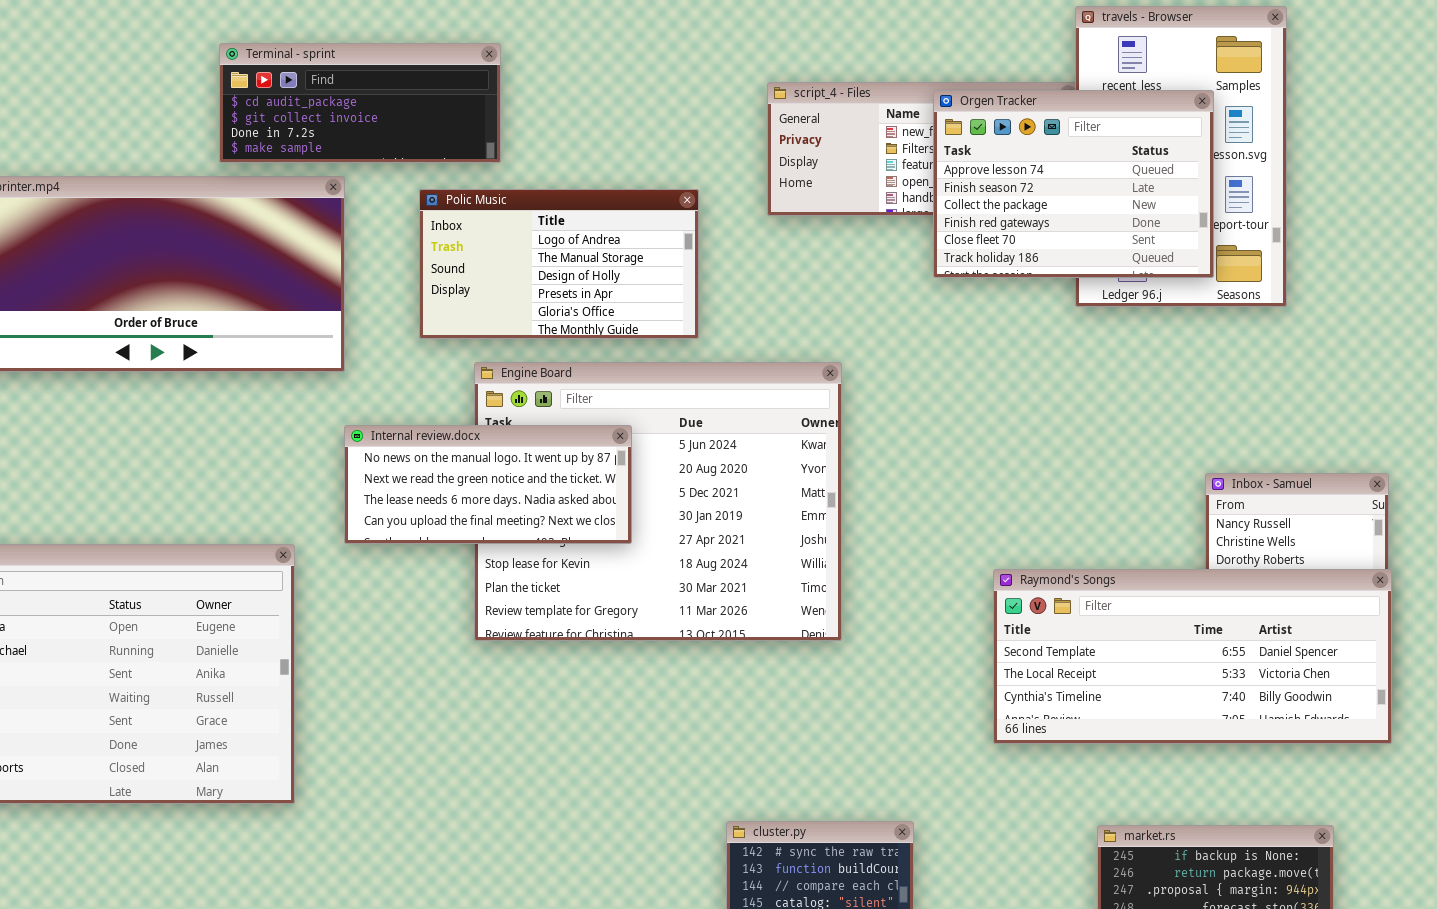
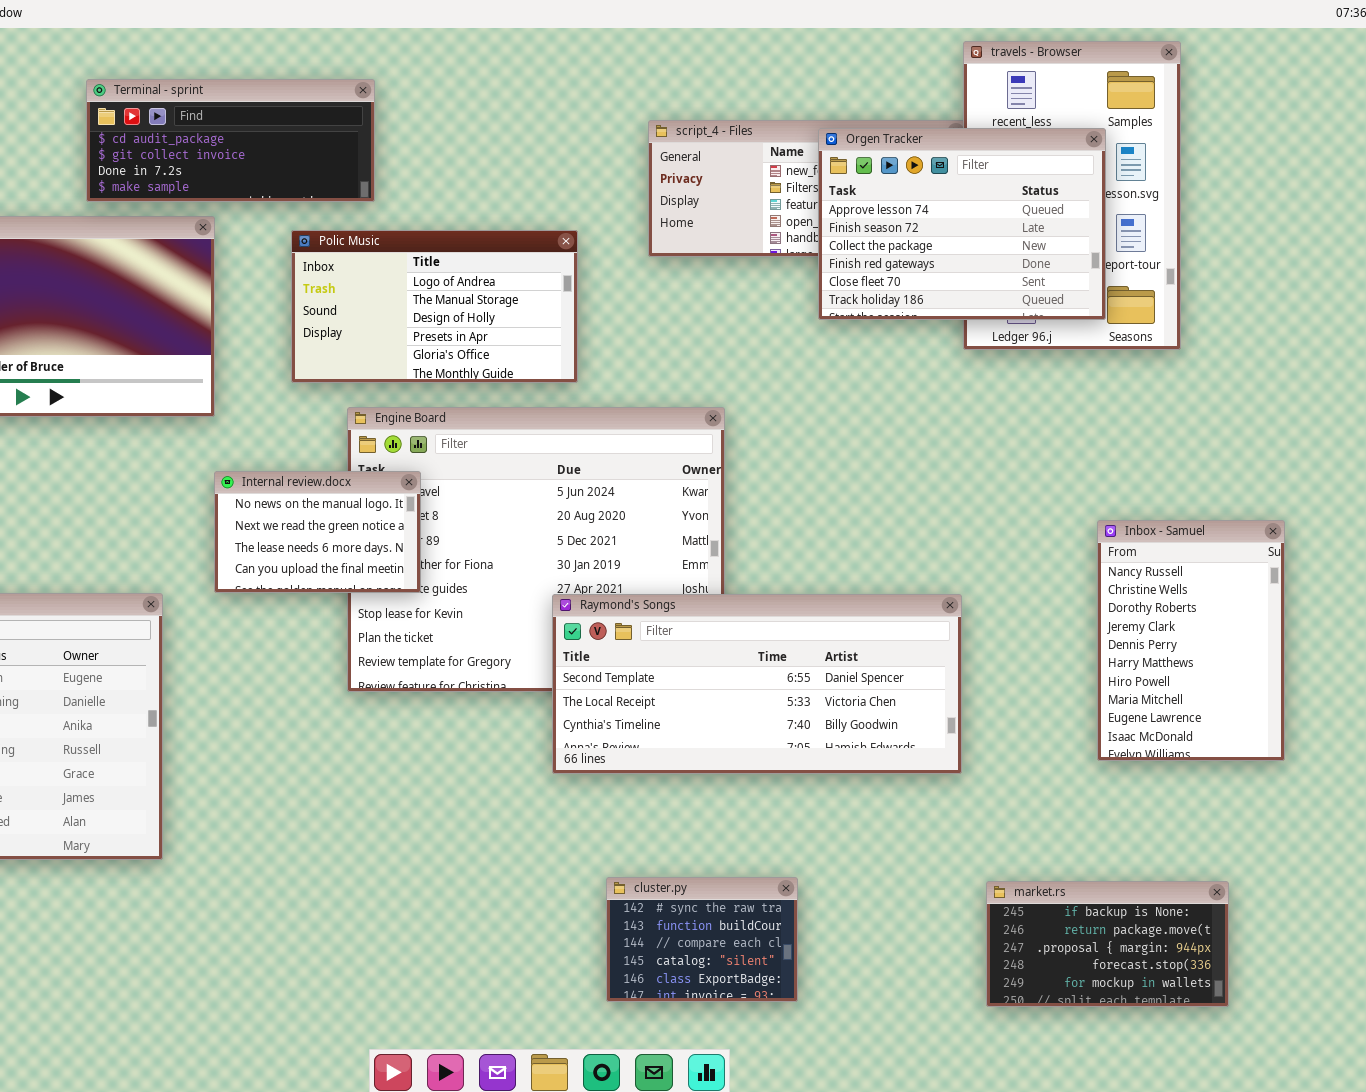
Internal review.docx: [344,425,632,544] -> [214,471,421,593], resized
Raymond's Songs: [993,569,1392,744] -> [552,594,962,774], moved

